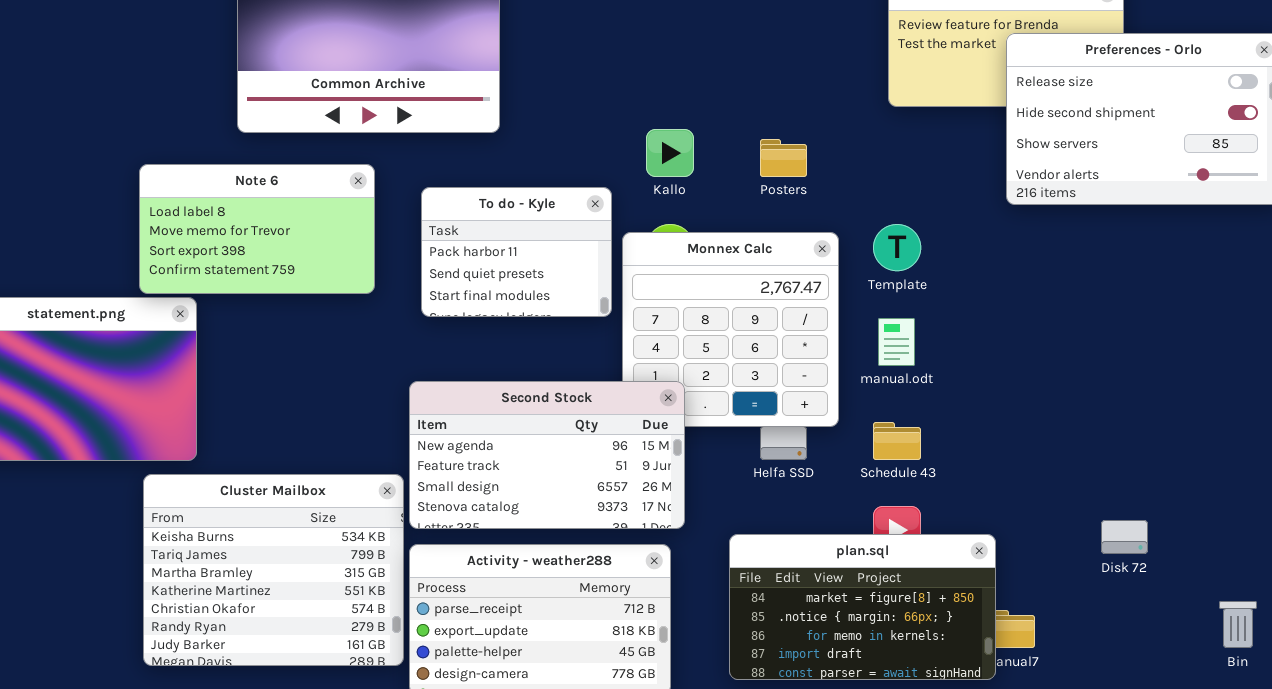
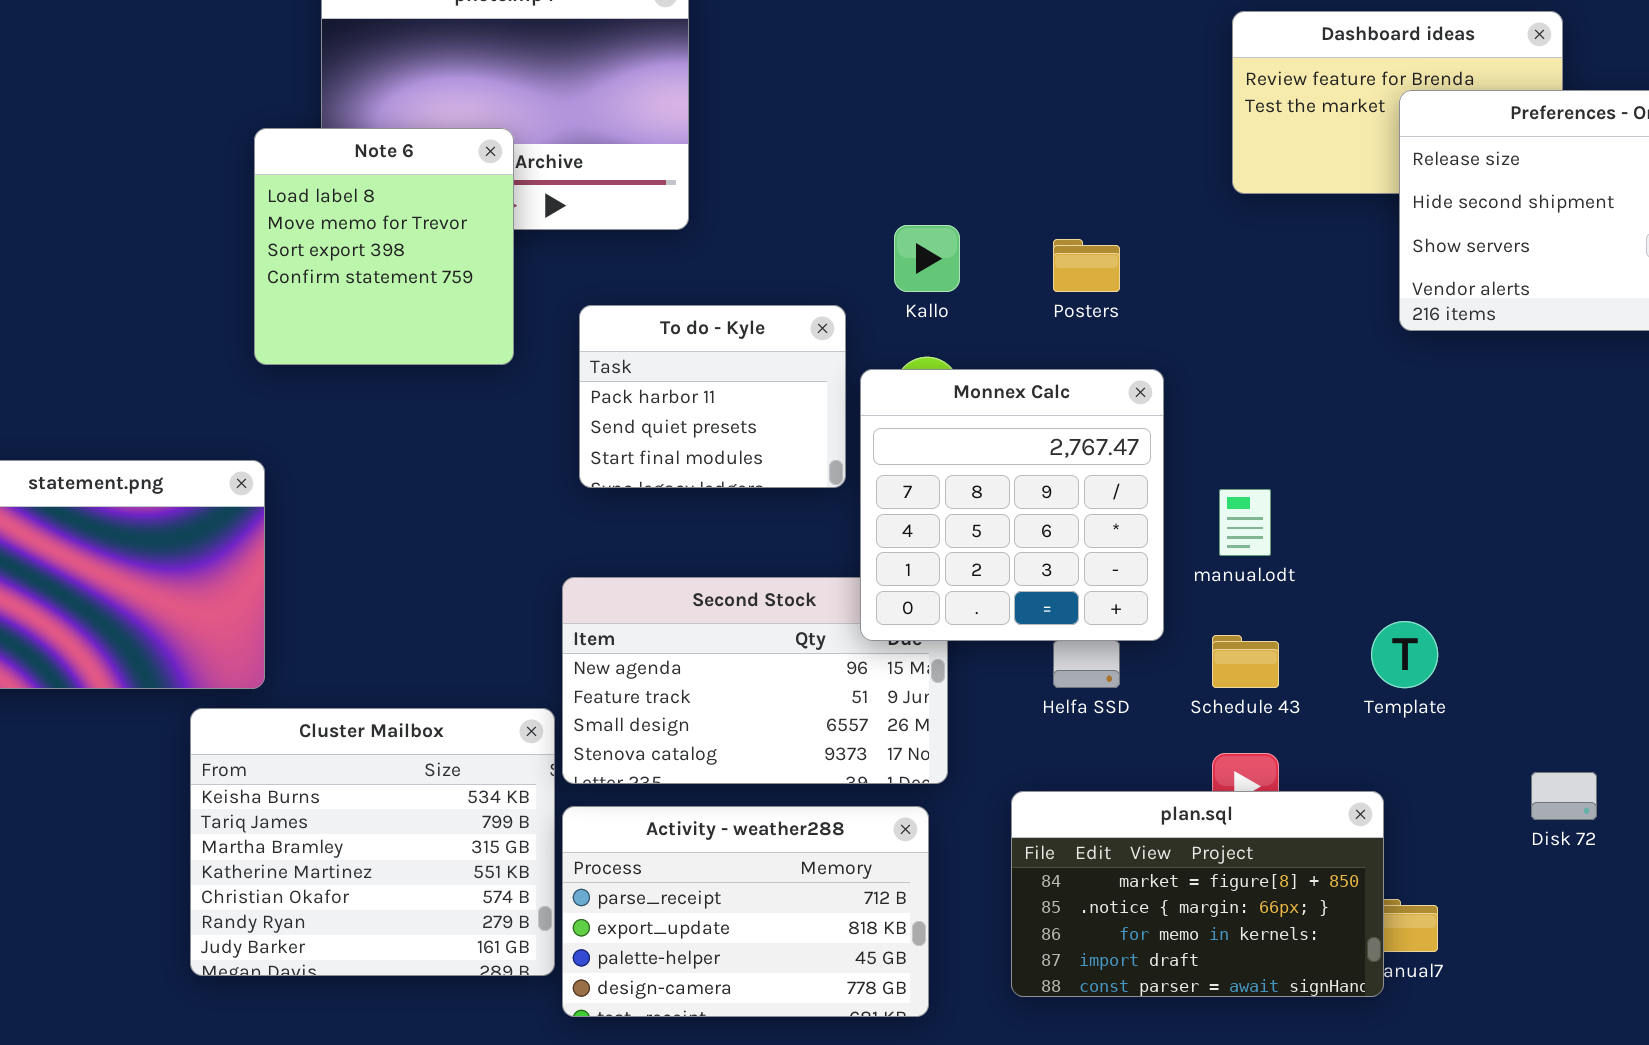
Note 6: [139,164,375,294] -> [254,128,514,365], moved, resized
Template: [873,224,921,271] -> [1371,621,1438,688], moved
Monnex Calc: [622,232,839,427] -> [860,369,1164,641], raised

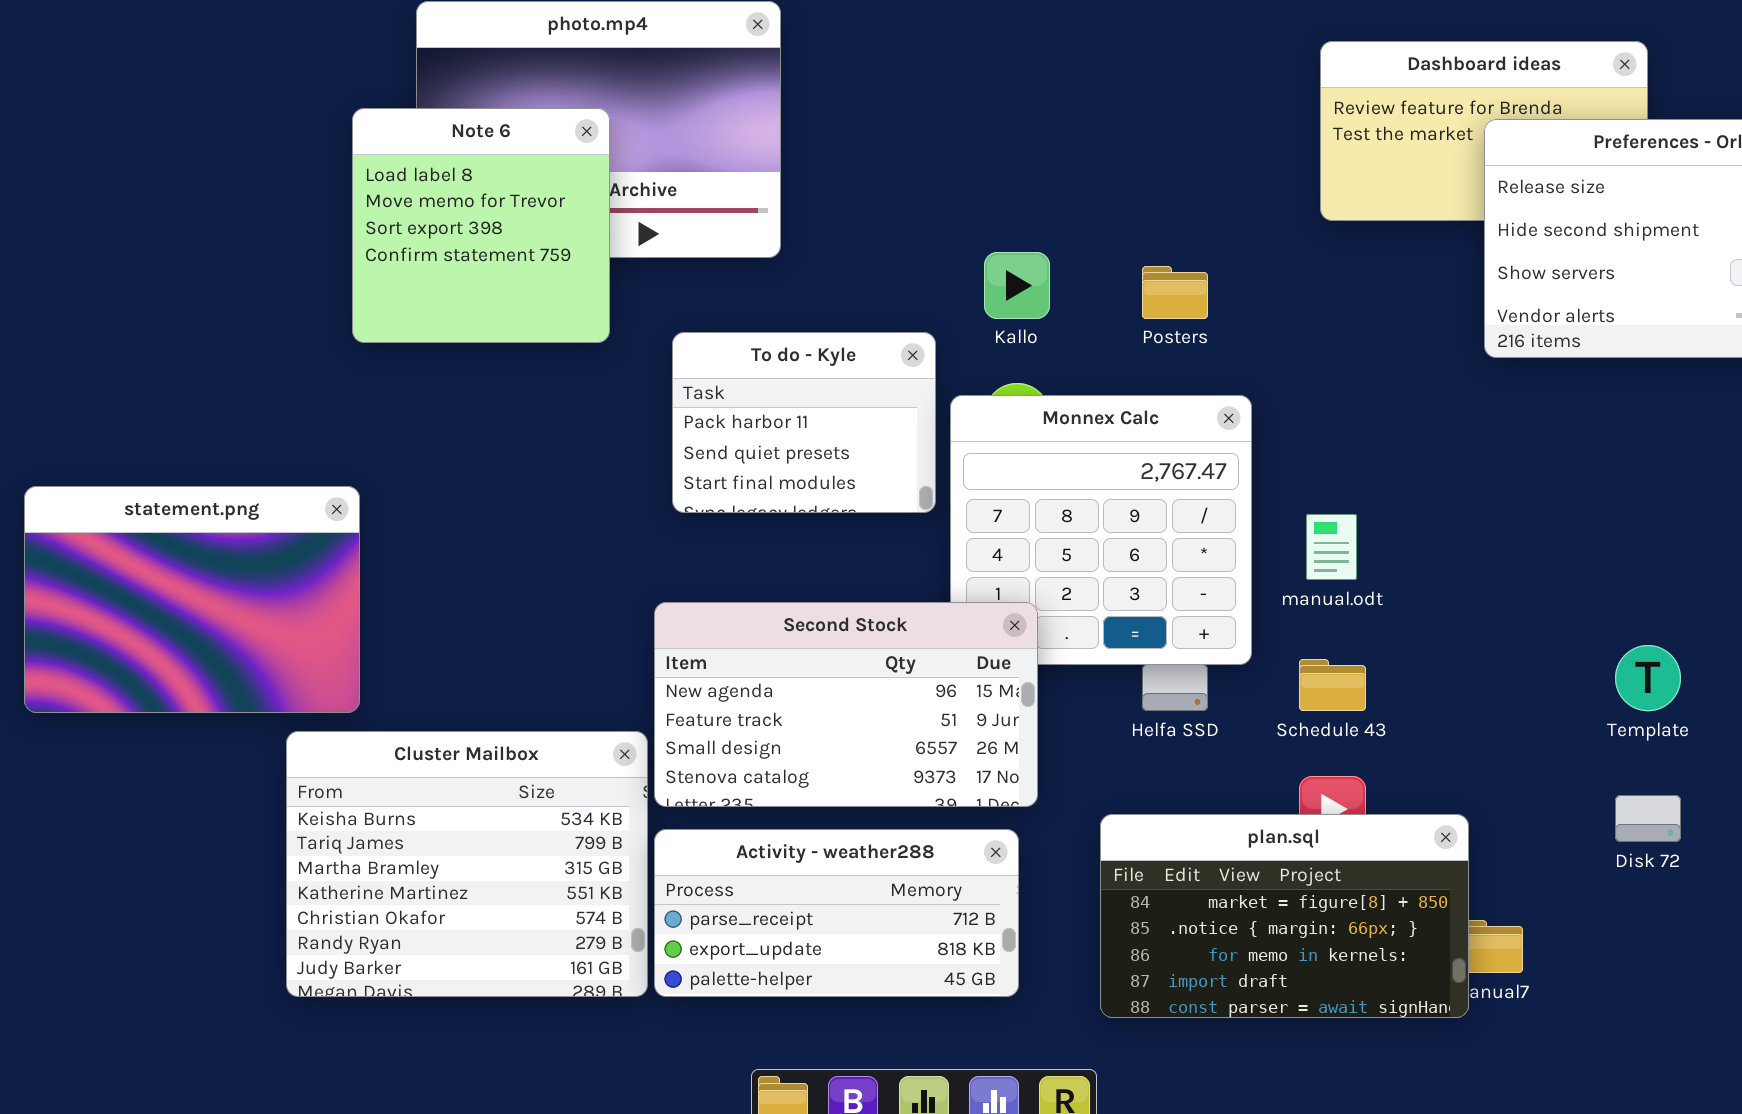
Note 6: [254,128,514,365] -> [352,108,610,343], moved
Second Stock: [562,577,948,784] -> [654,602,1038,807], raised
Template: [1371,621,1438,688] -> [1615,645,1681,711], moved
Activity - weather288: [562,806,929,1017] -> [654,829,1019,997], resized

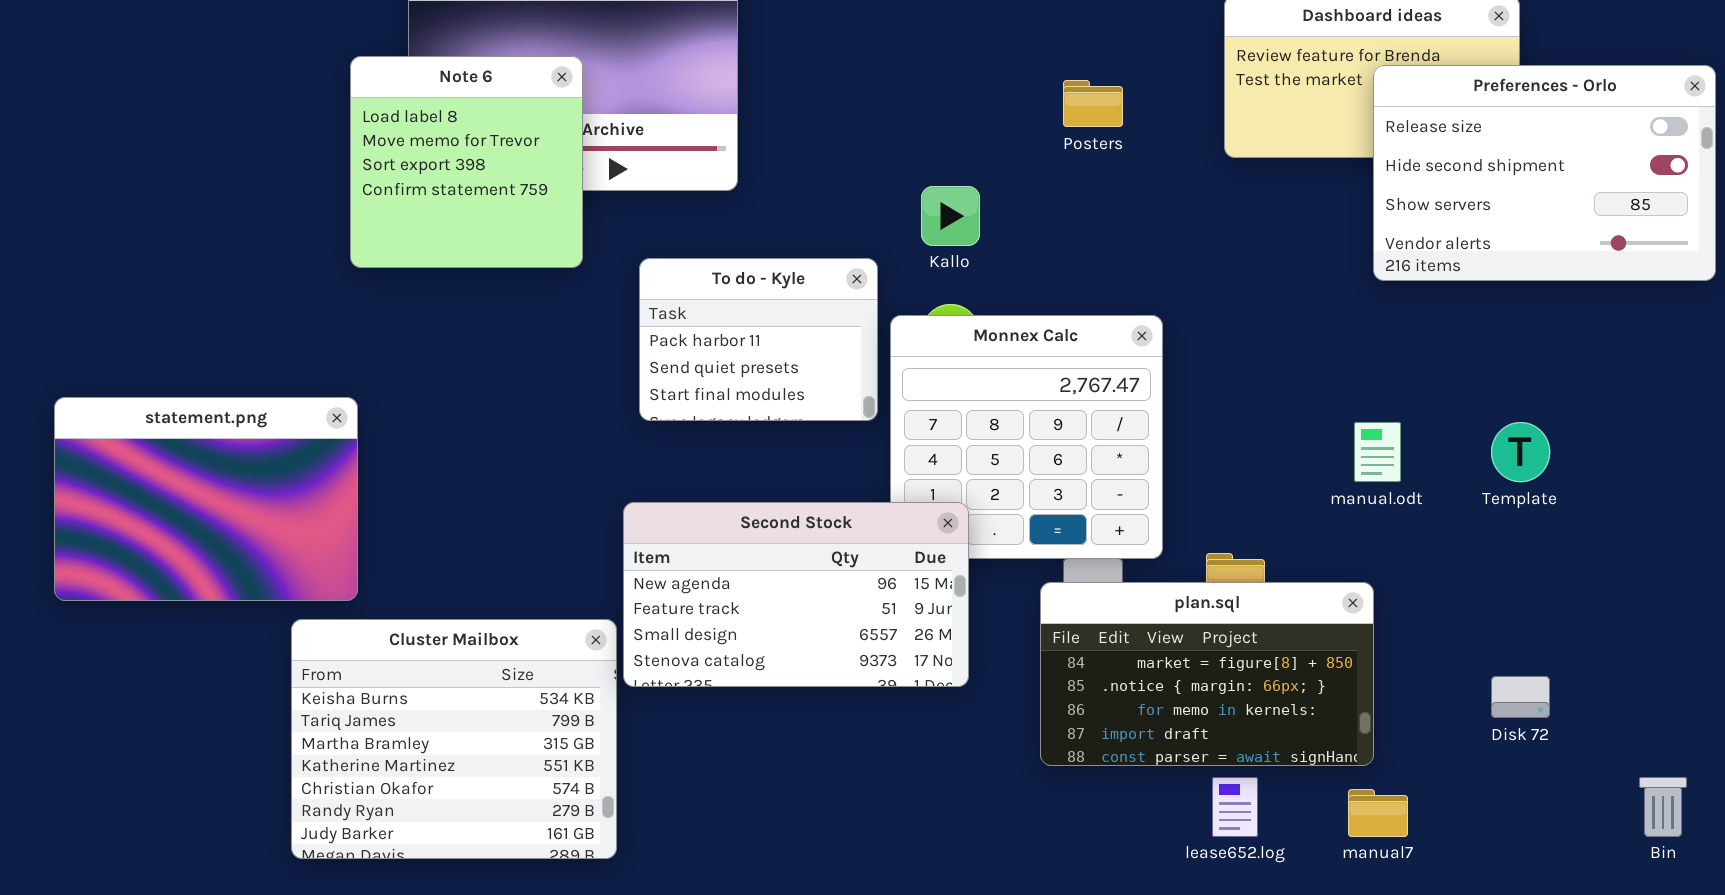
Posters: [1142,266,1208,319] -> [1063,80,1123,127], moved
manual.odt: [1306,514,1357,580] -> [1354,422,1401,482], moved
Template: [1615,645,1681,711] -> [1491,422,1550,482], moved
plan.sql: [1100,814,1469,1018] -> [1040,582,1374,766], moved
Activity - weather288: [654,829,1019,997] -> none, closed

